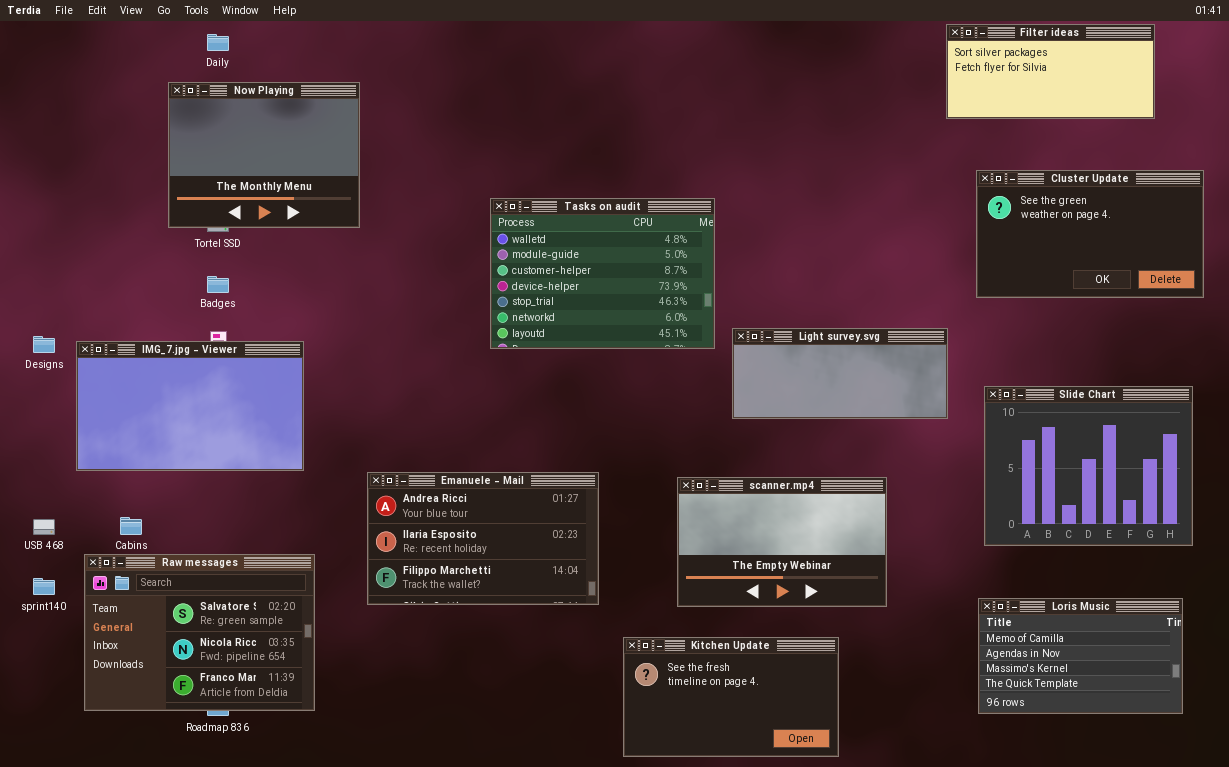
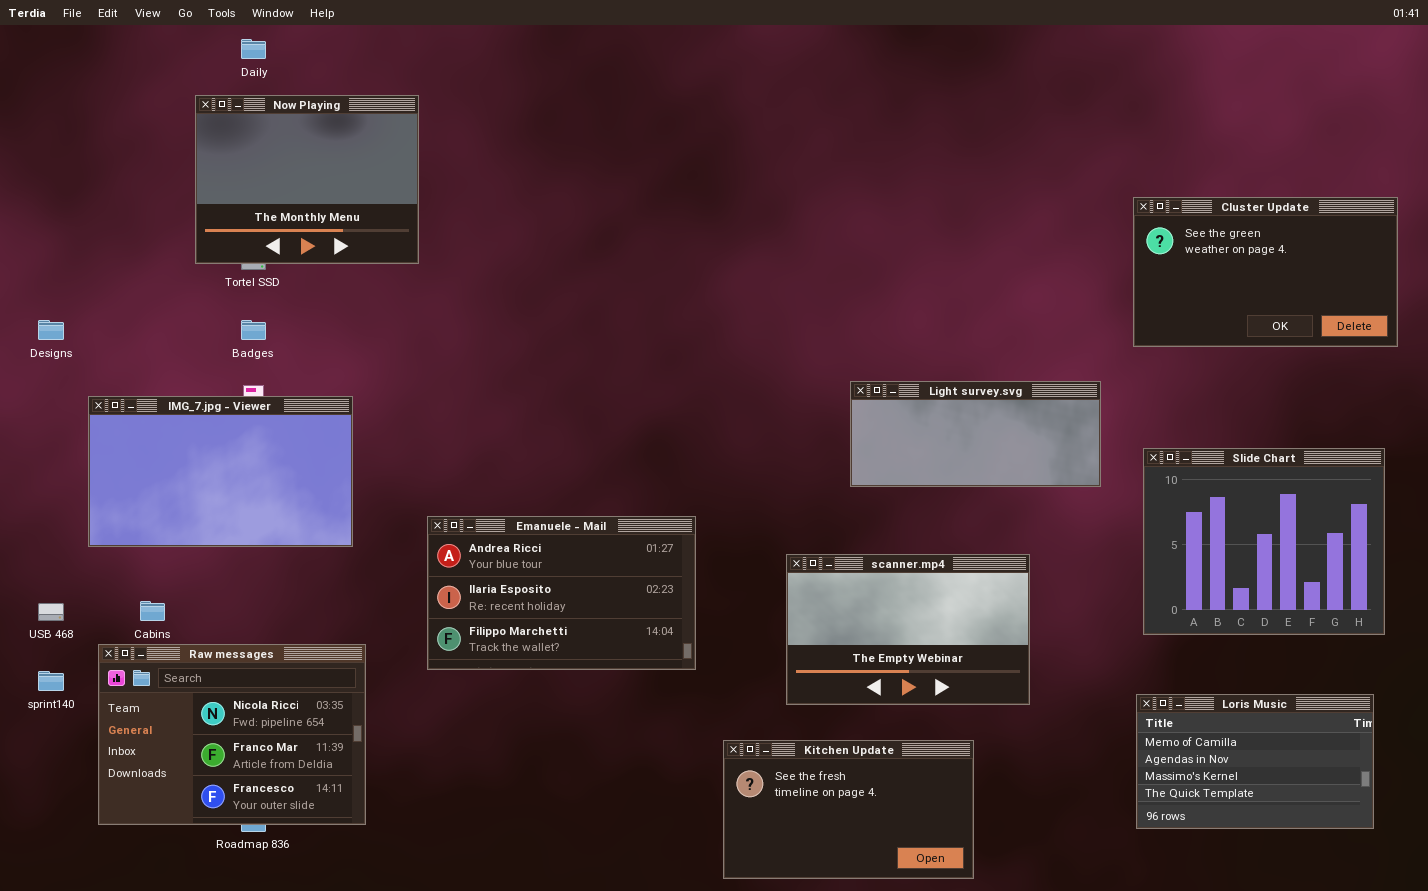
Filter ideas: [946,24,1155,119] -> none, closed
Tasks on audit: [490,198,715,349] -> none, closed
Designs: [33,336,55,353] -> [38,320,64,340], moved
Emanuele - Mail: [367,472,599,605] -> [427,516,696,670], moved
Raw messages: [84,554,315,711] -> [98,644,366,825], scrolled down 1 row

